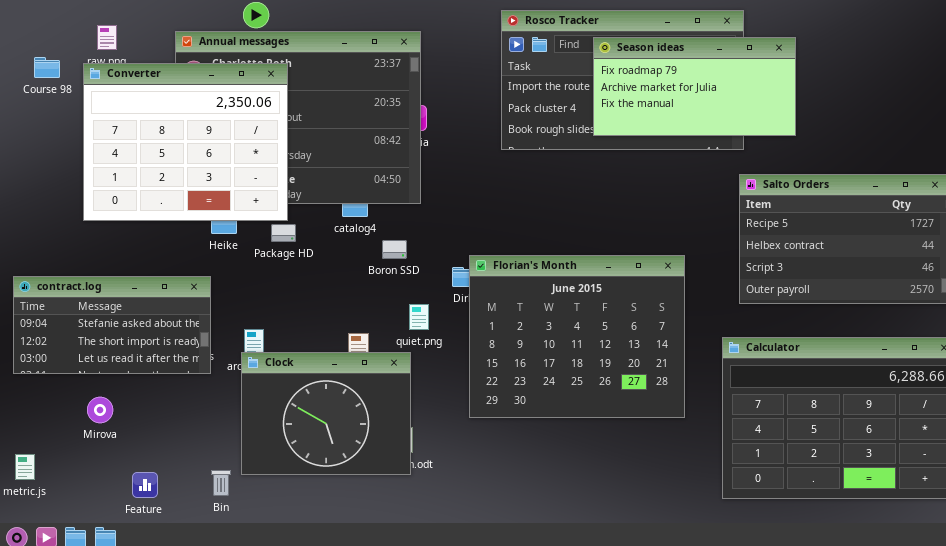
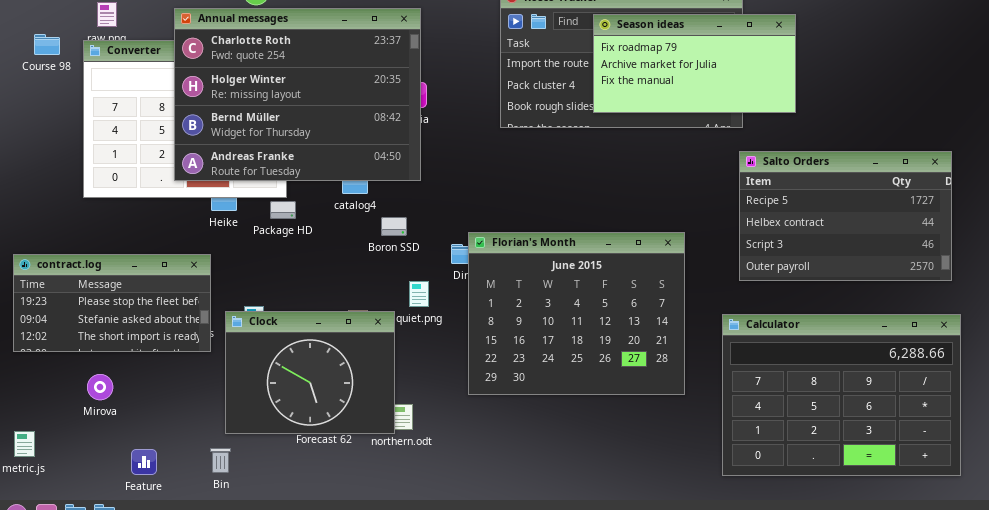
Annual messages: [175,31,421,204] -> [174,8,421,181], raised
contract.log: [13,276,211,374] -> [13,254,211,352], scrolled up 1 row
Clock: [241,352,411,475] -> [225,311,395,434], moved

